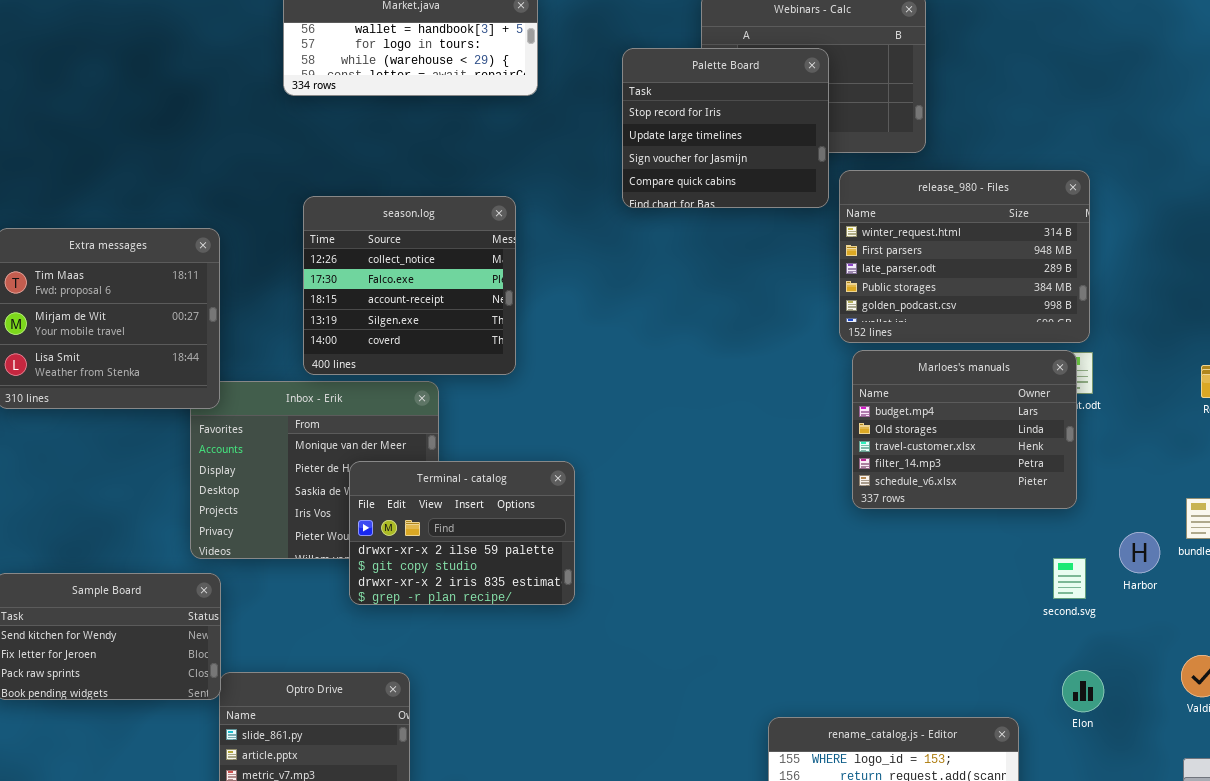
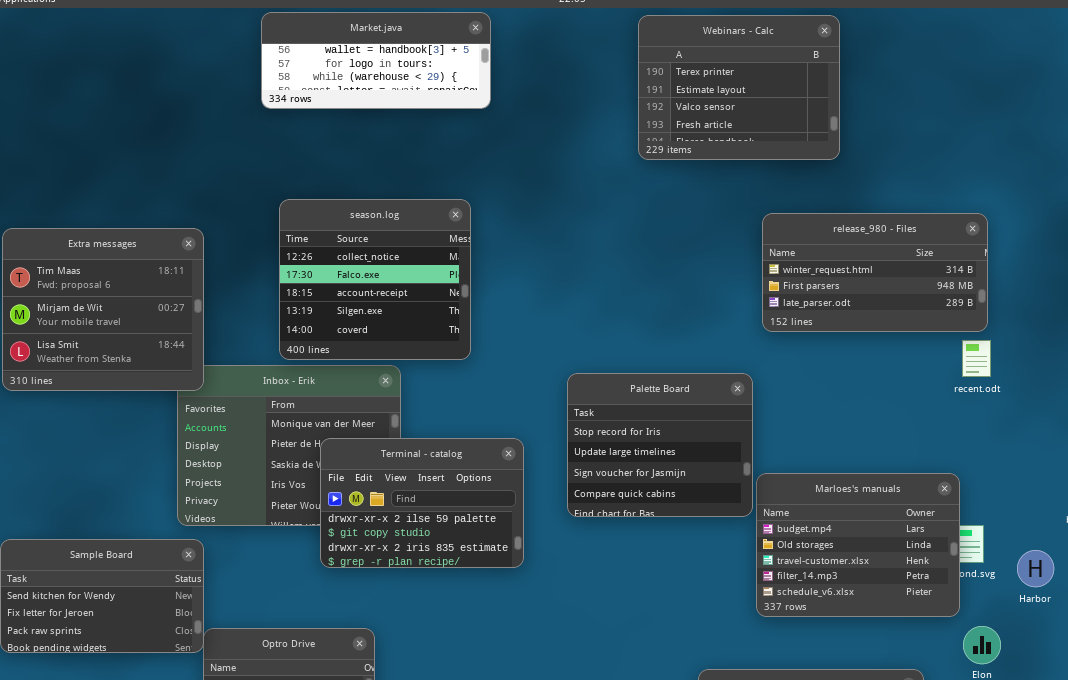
Palette Board: [622,48,829,208] -> [567,373,753,517], moved
release_980 - Files: [839,170,1090,343] -> [762,213,988,332], resized
Marloes's manuals: [852,350,1077,509] -> [756,473,960,617], moved
Harbor: [1119,532,1160,573] -> [1017,550,1054,587], moved

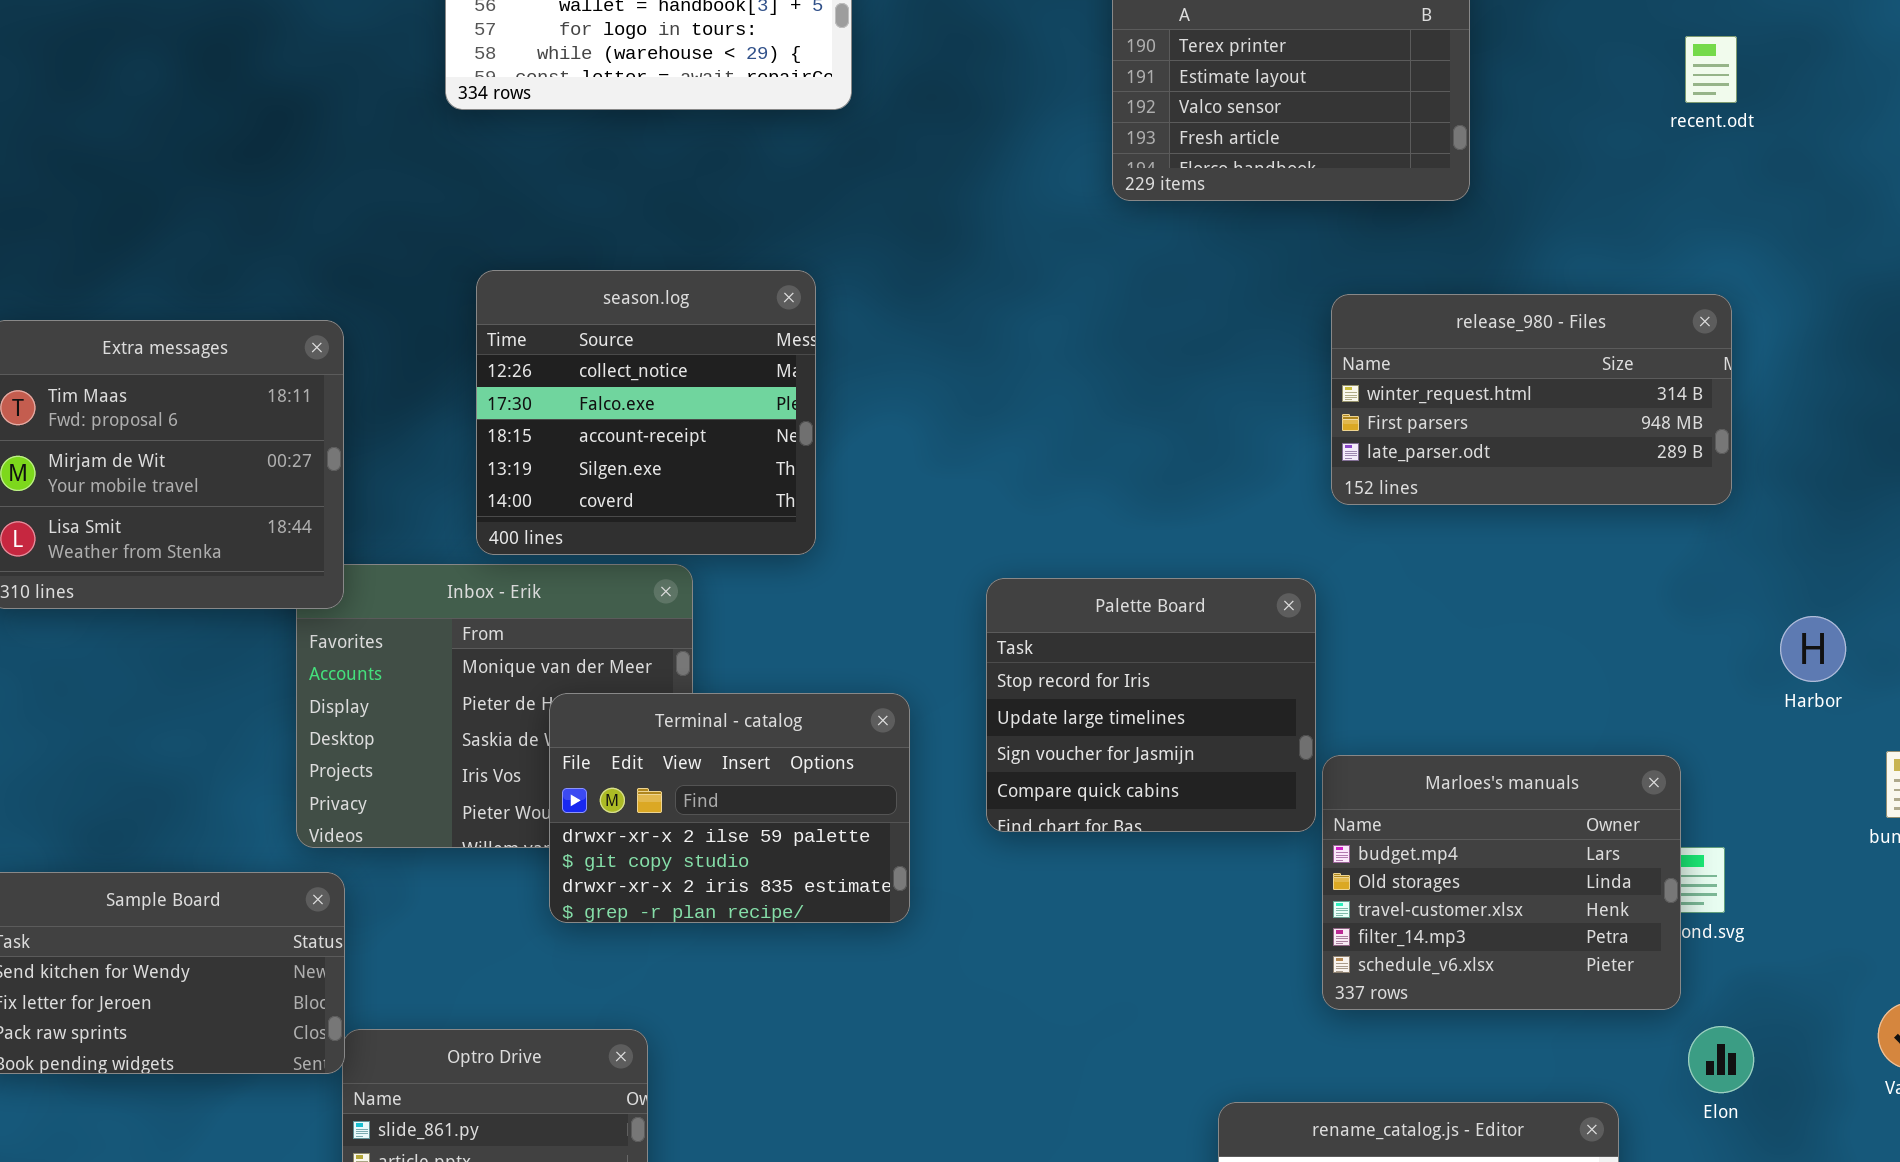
recent.odt: [962,340,991,377] -> [1685,36,1737,103], moved
Harbor: [1017,550,1054,587] -> [1780,616,1846,682], moved

